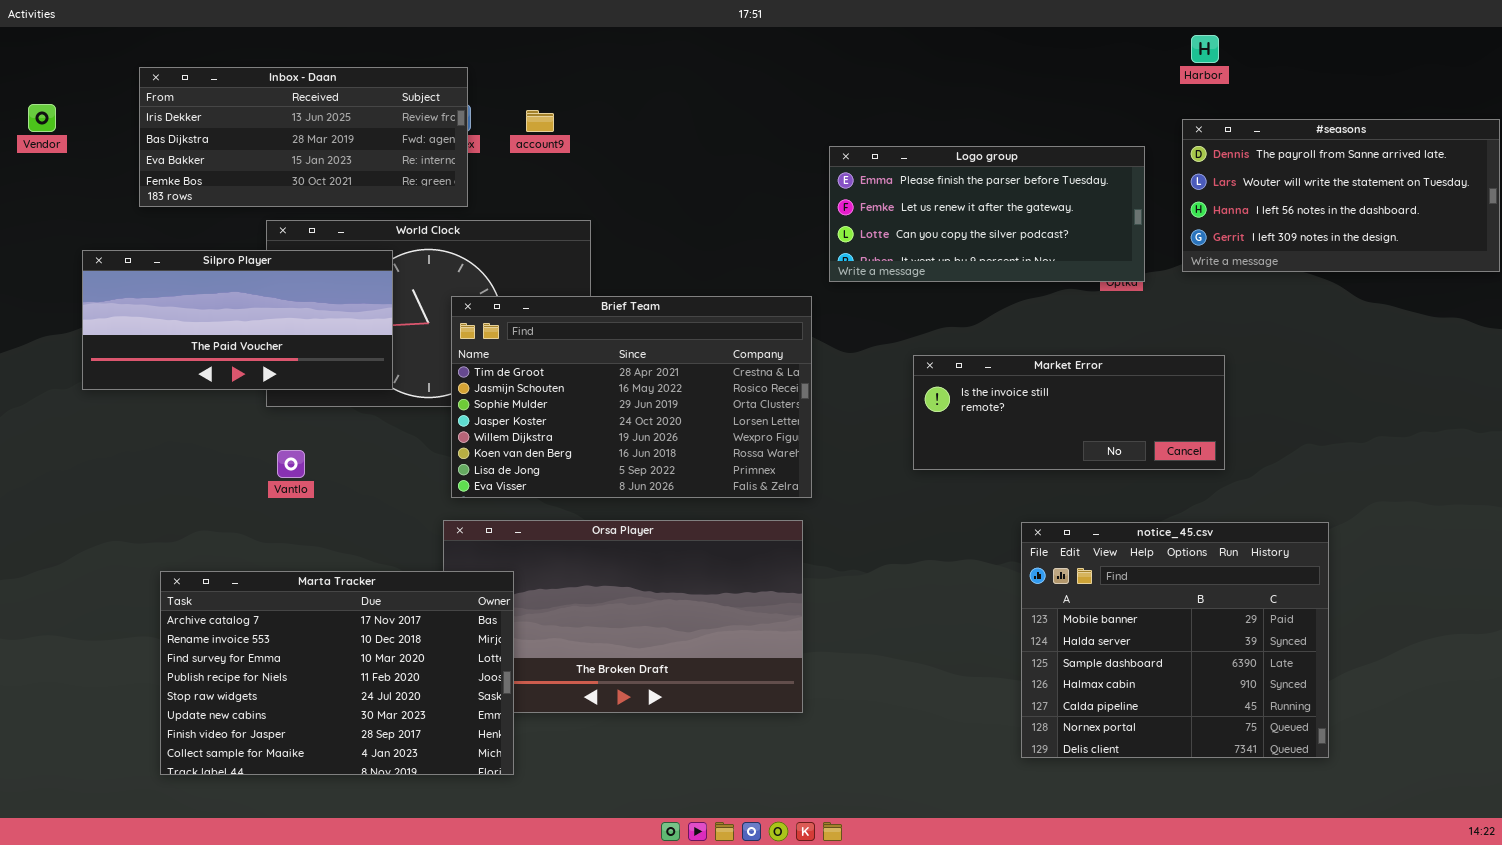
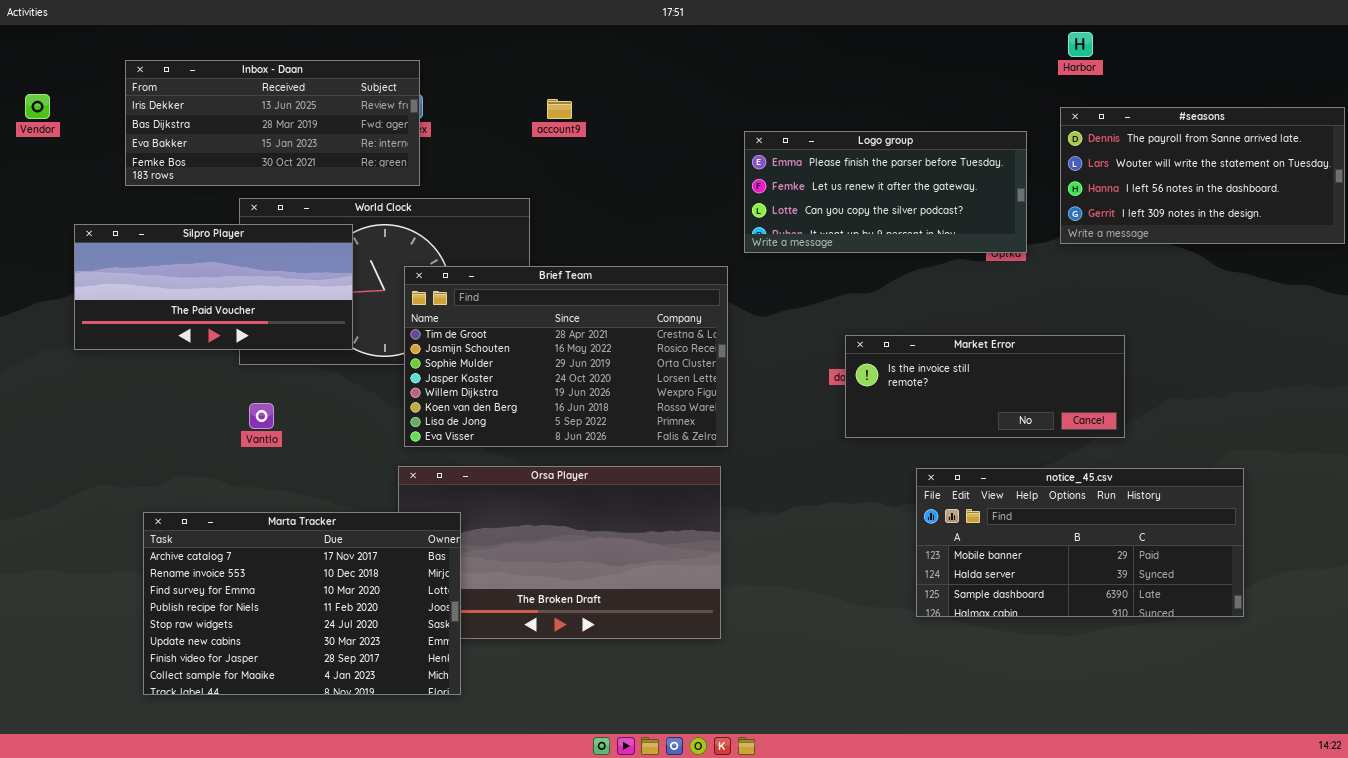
account9: [526,110,554,132] -> [547,99,572,119], moved
Market Error: [913,355,1225,470] -> [845,335,1125,438], moved
notice_45.csv: [1021,522,1329,758] -> [916,468,1244,617], resized

